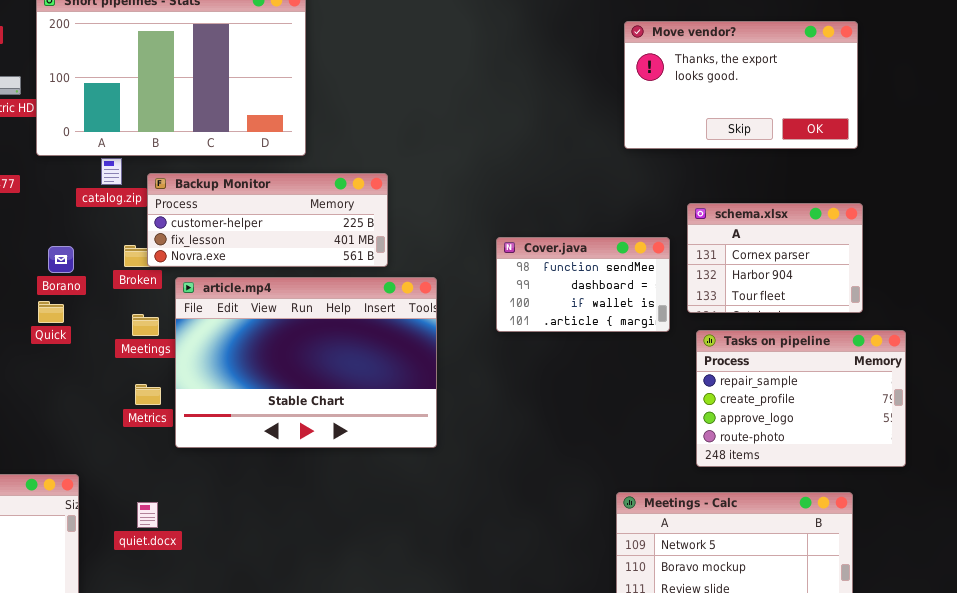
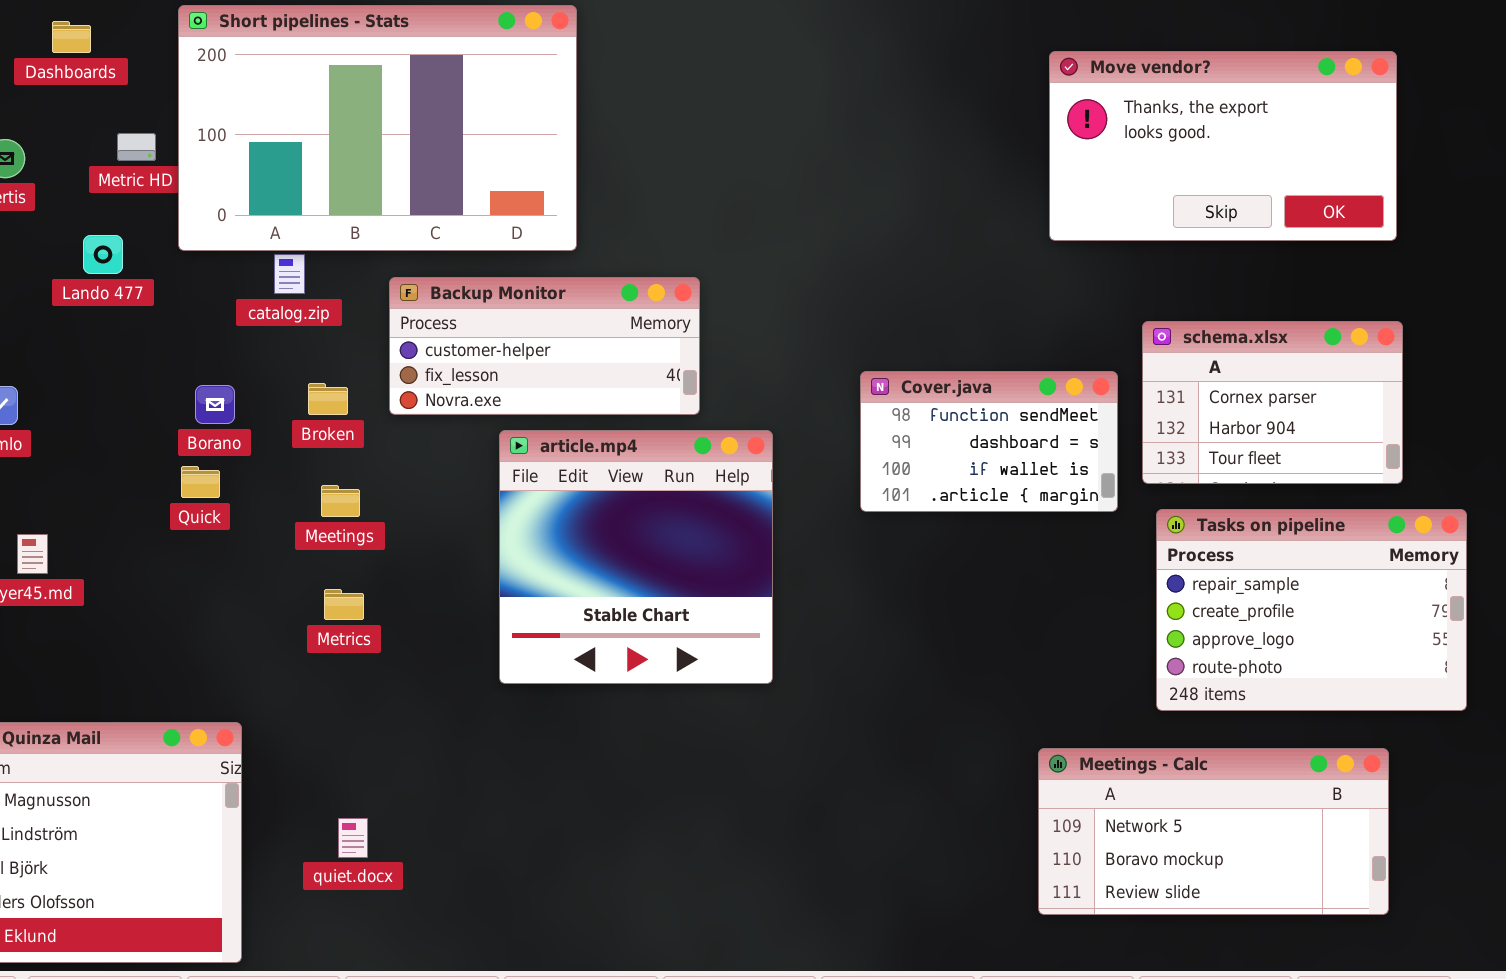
Backup Monitor: [147,173,388,267] -> [389,277,700,415], resized
article.mp4: [175,277,437,448] -> [499,430,773,684], resized
quiet.docx: [137,502,158,528] -> [338,818,368,858], moved

